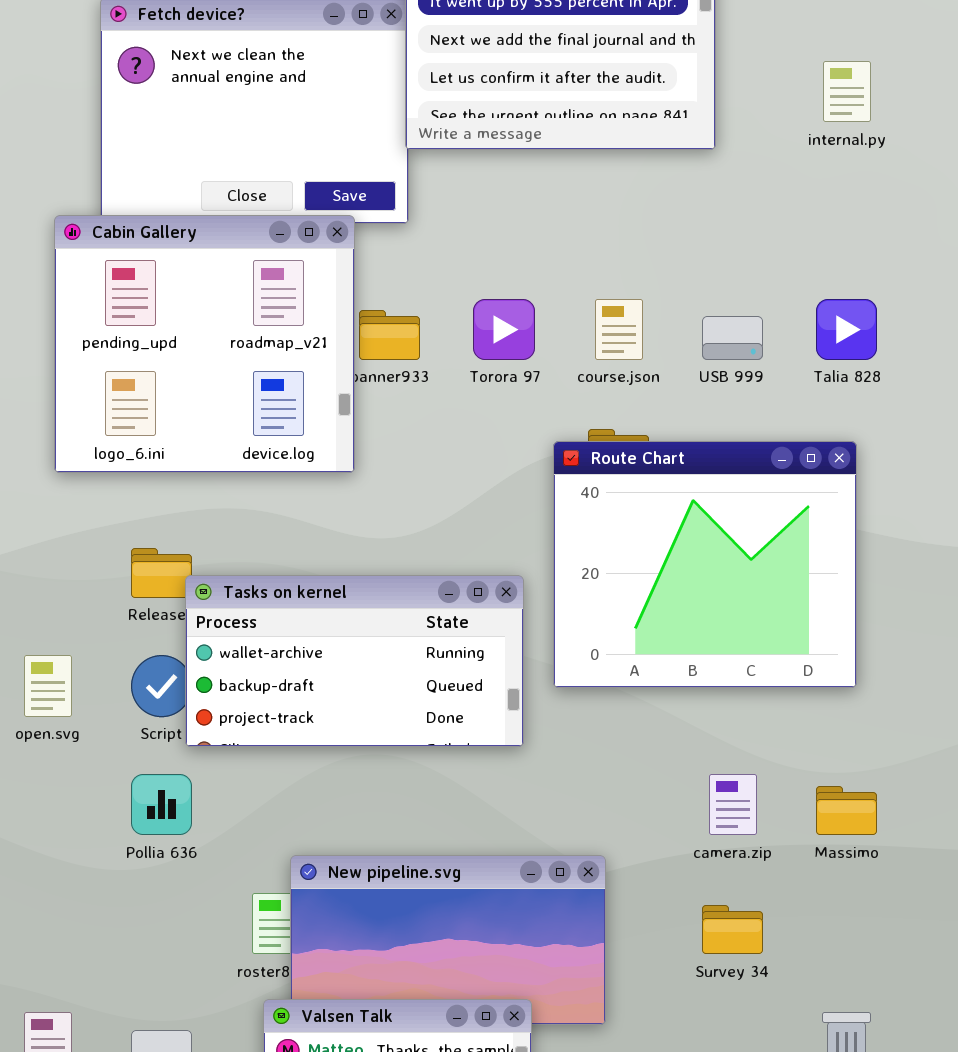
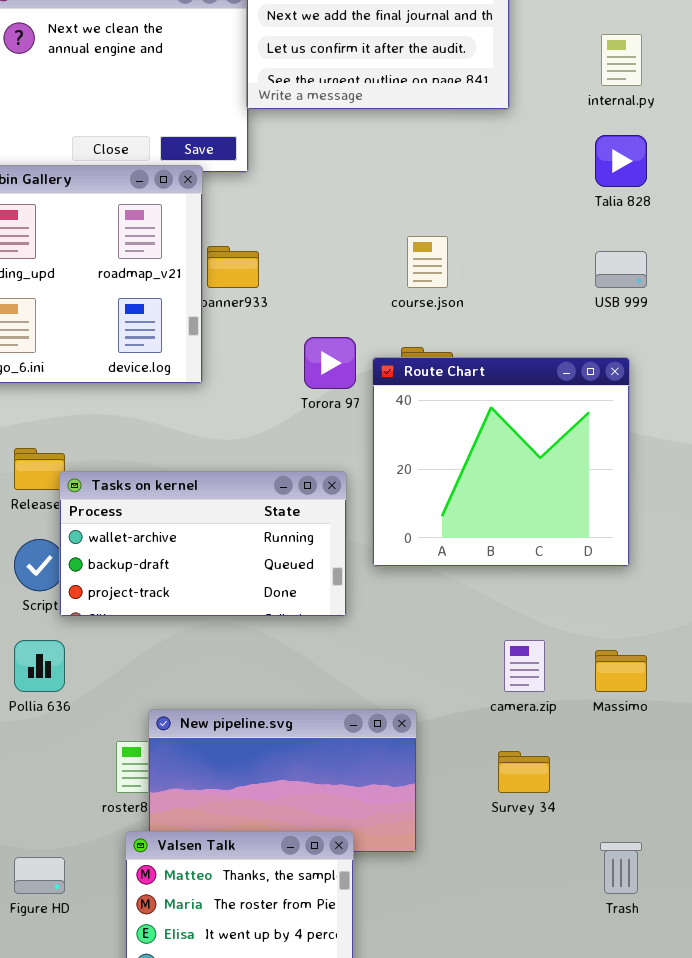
Torora 97: [473,299,535,360] -> [304,337,356,389], moved
Talia 828: [816,299,877,360] -> [595,135,647,187], moved
USB 999: [702,316,763,360] -> [595,251,647,288], moved

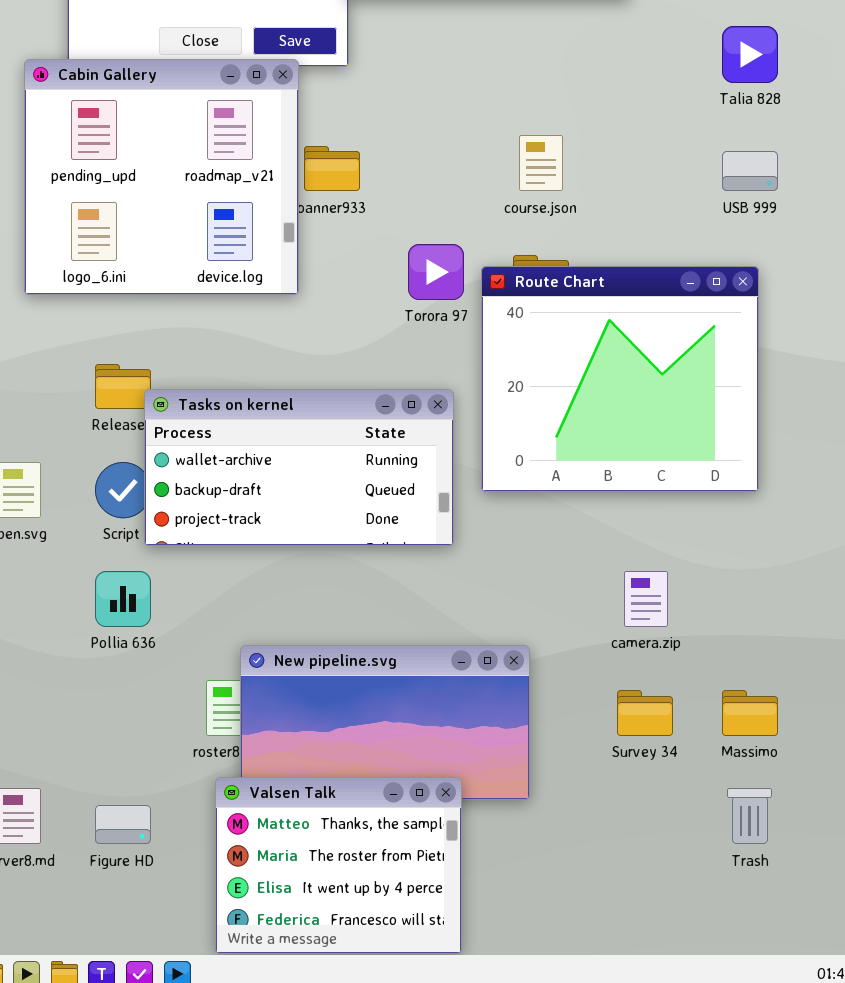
Massimo: [595,650,647,692] -> [722,690,778,736], moved

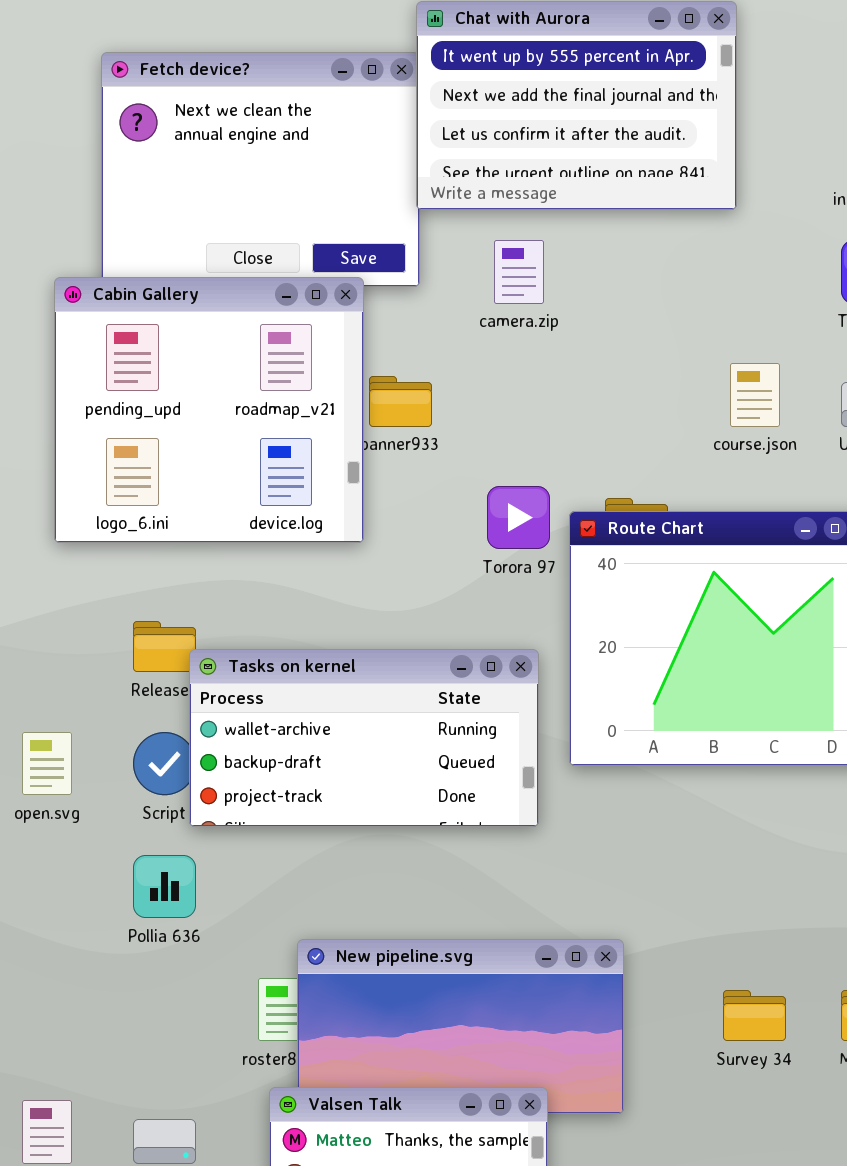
course.json: [519,135,563,191] -> [730,363,780,427], moved
camera.zip: [624,571,668,627] -> [494,240,544,304], moved

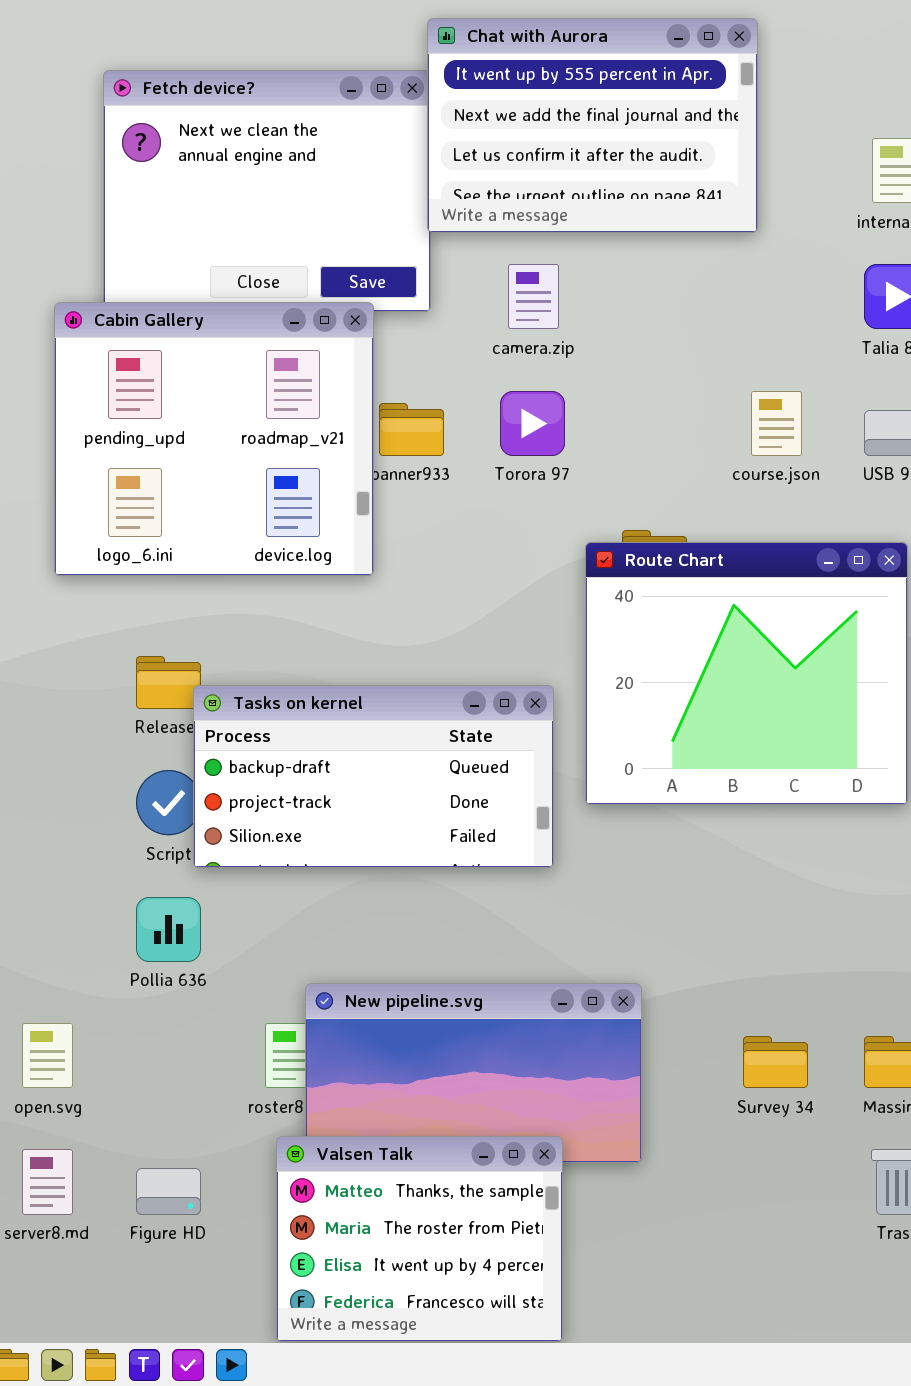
Torora 97: [487,486,550,549] -> [500,391,565,456], moved
Tasks on kernel: [189,649,539,827] -> [193,685,554,868], scrolled down 1 row
open.svg: [22,732,72,795] -> [22,1023,73,1088], moved

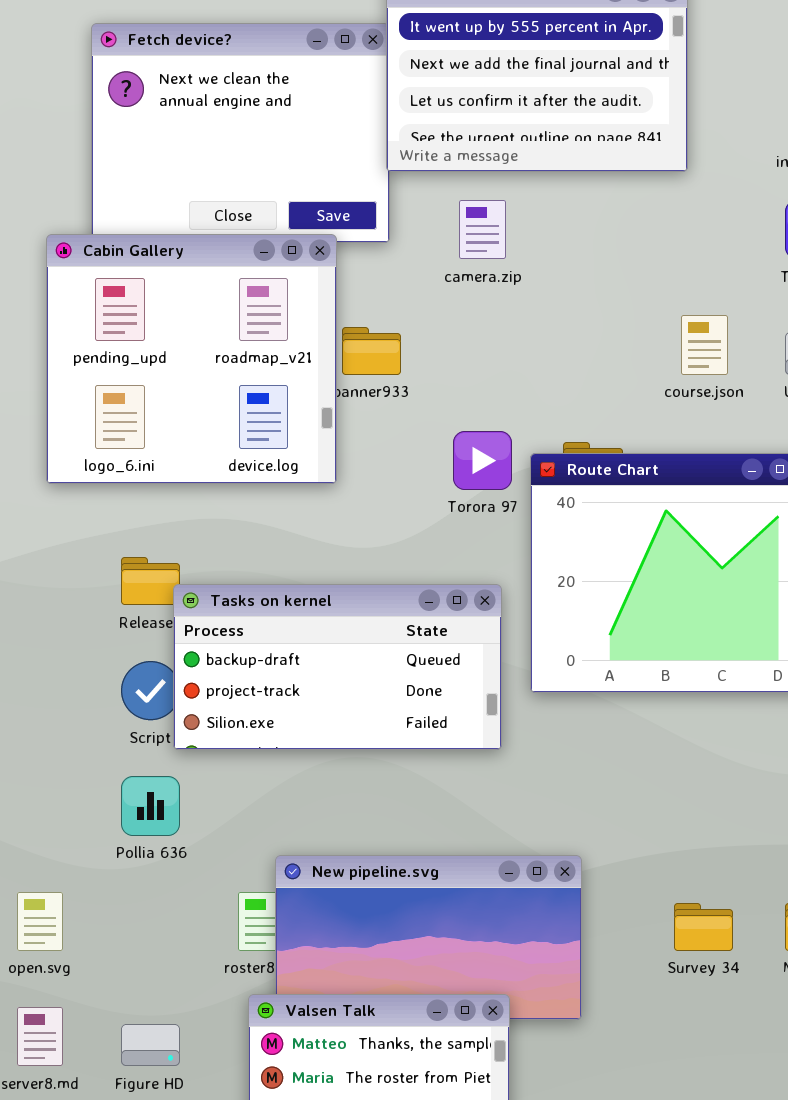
Torora 97: [500,391,565,456] -> [453,431,512,490], moved

